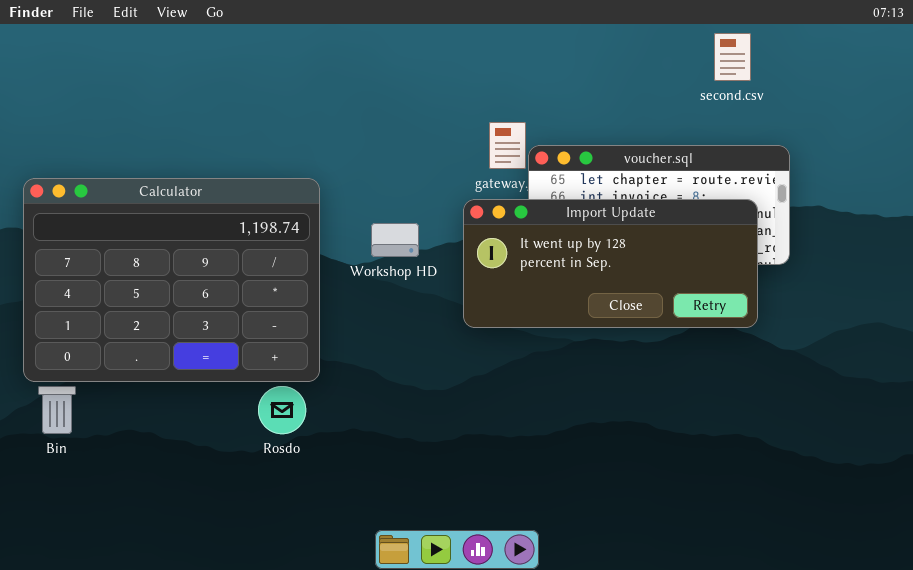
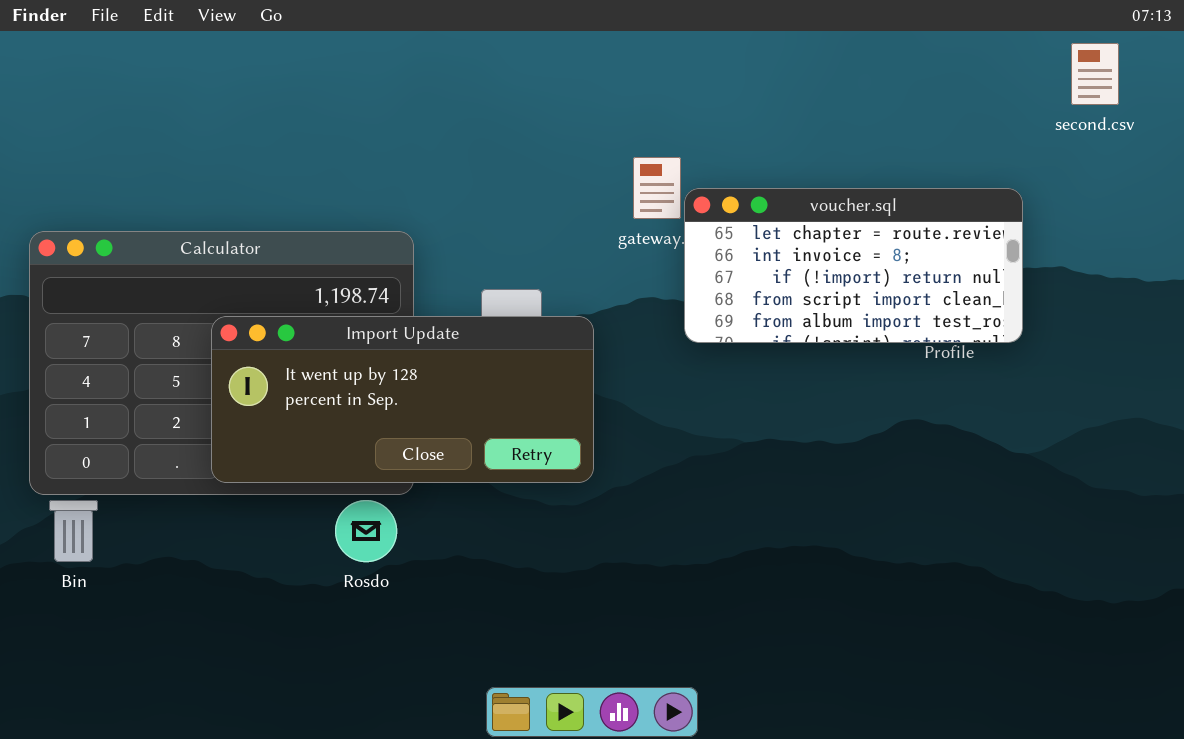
second.csv: [714,33,751,81] -> [1071,43,1119,105], moved
Import Update: [463,199,758,328] -> [211,316,594,483], moved

